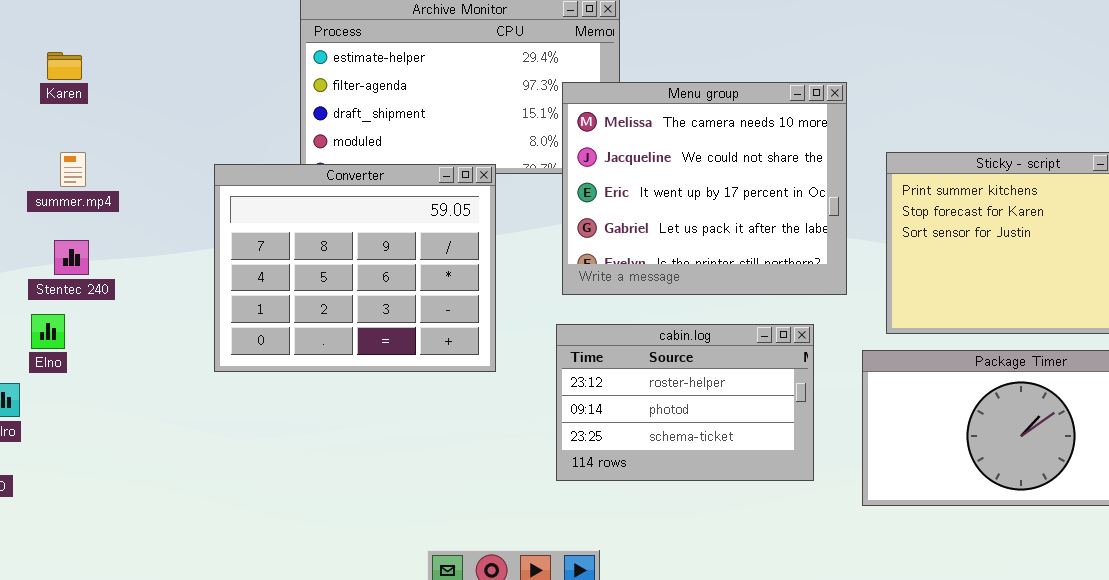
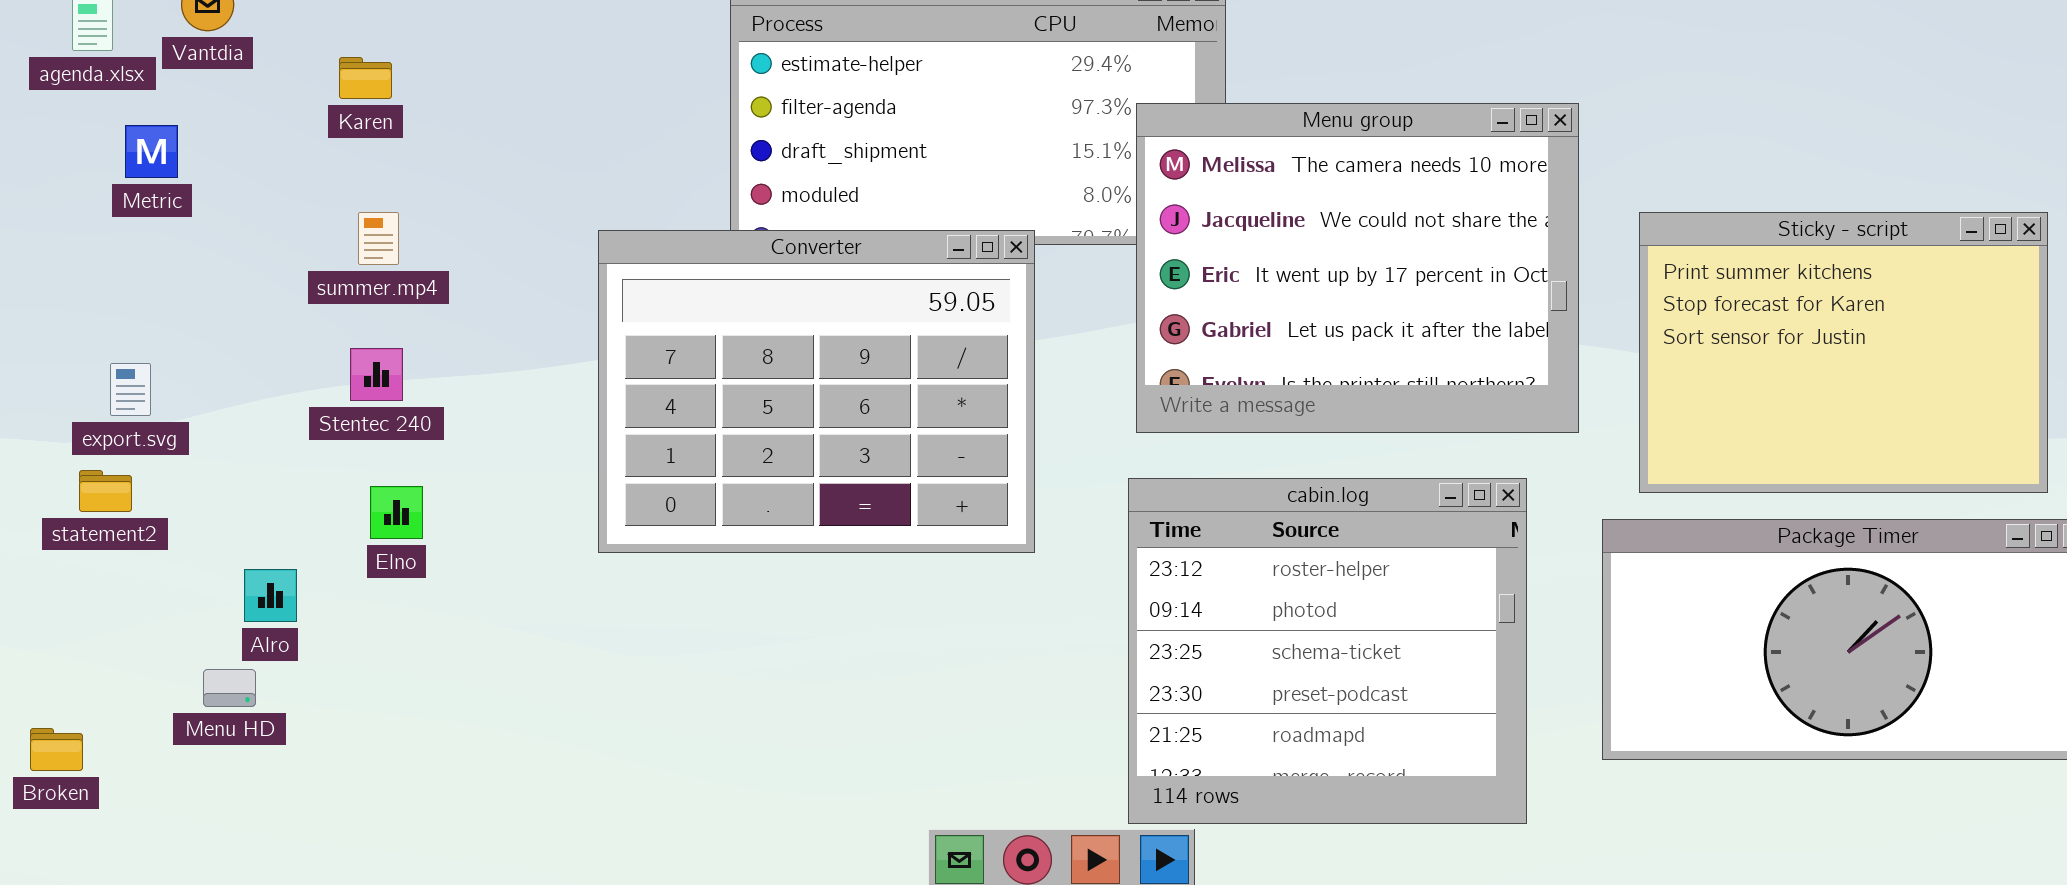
Elno: [31,314,65,349] -> [370,486,423,539], moved
cabin.log: [556,324,814,481] -> [1128,478,1527,824], resized

